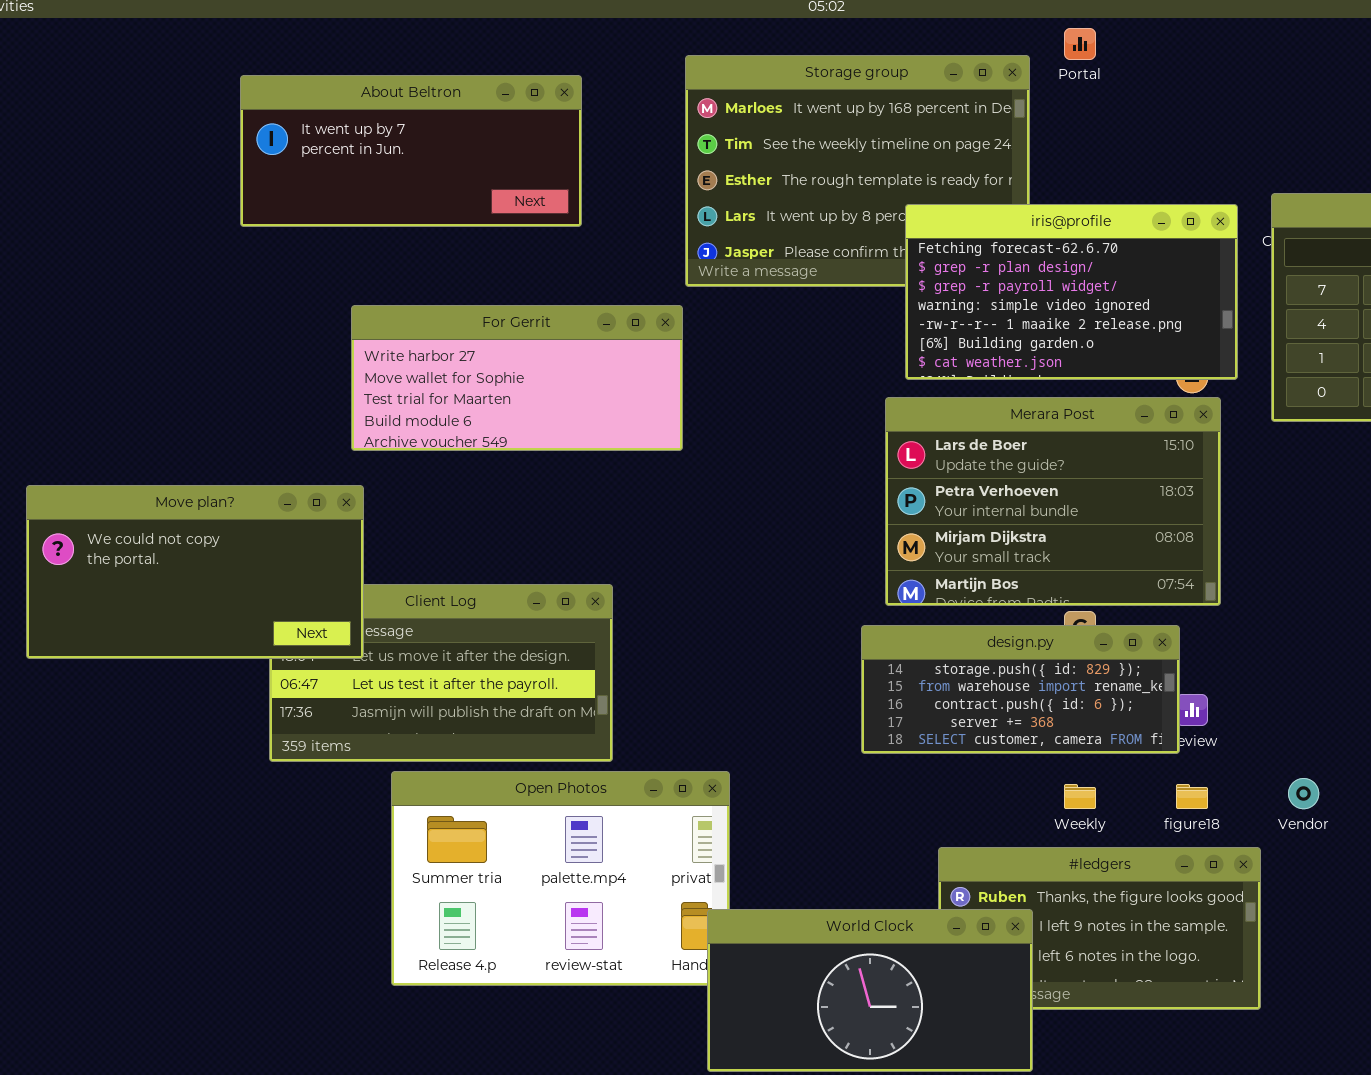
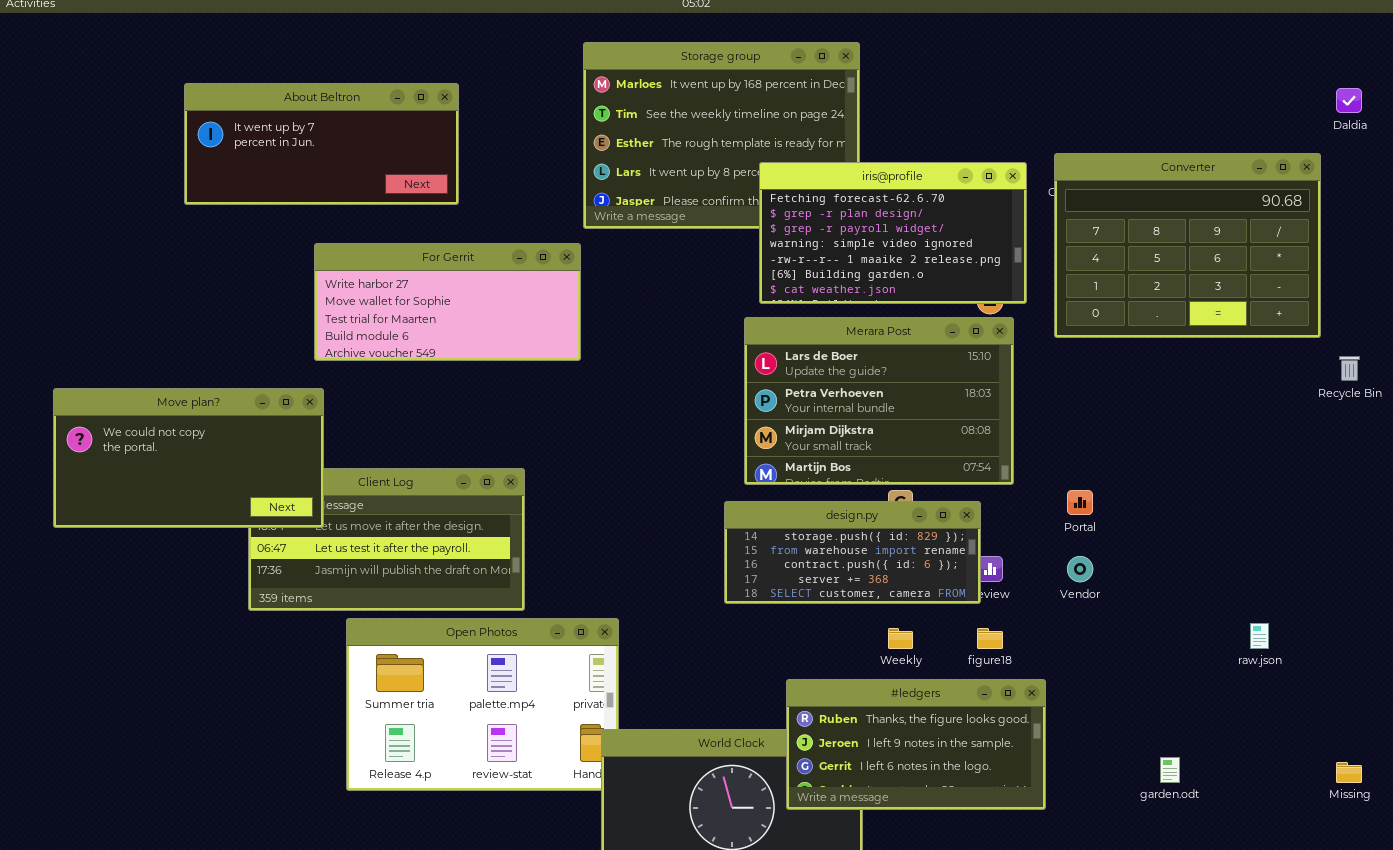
Portal: [1064,28,1096,60] -> [1067,490,1093,515], moved
About Beltron: [240,75,582,227] -> [184,83,459,205], moved
Vendor: [1288,778,1319,809] -> [1067,556,1093,582], moved
#ledgers: [938,847,1261,1010] -> [786,679,1046,810], raised

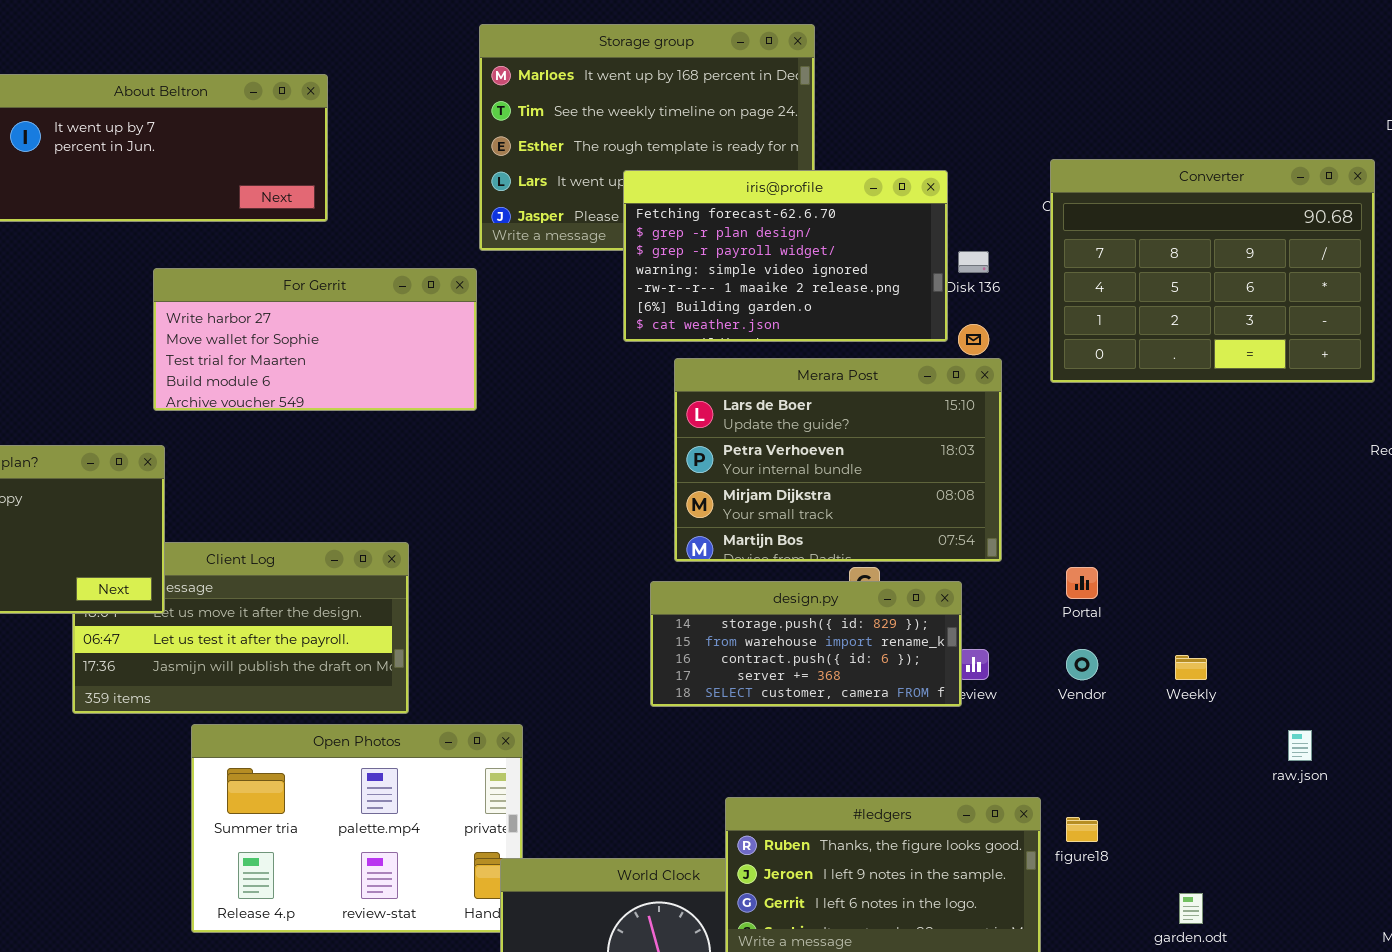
iris@profile: [759,162,1027,304] -> [623,170,948,342], moved
Weekly: [888,628,913,649] -> [1175,655,1207,680], moved
figure18: [977,628,1003,649] -> [1066,817,1098,842], moved

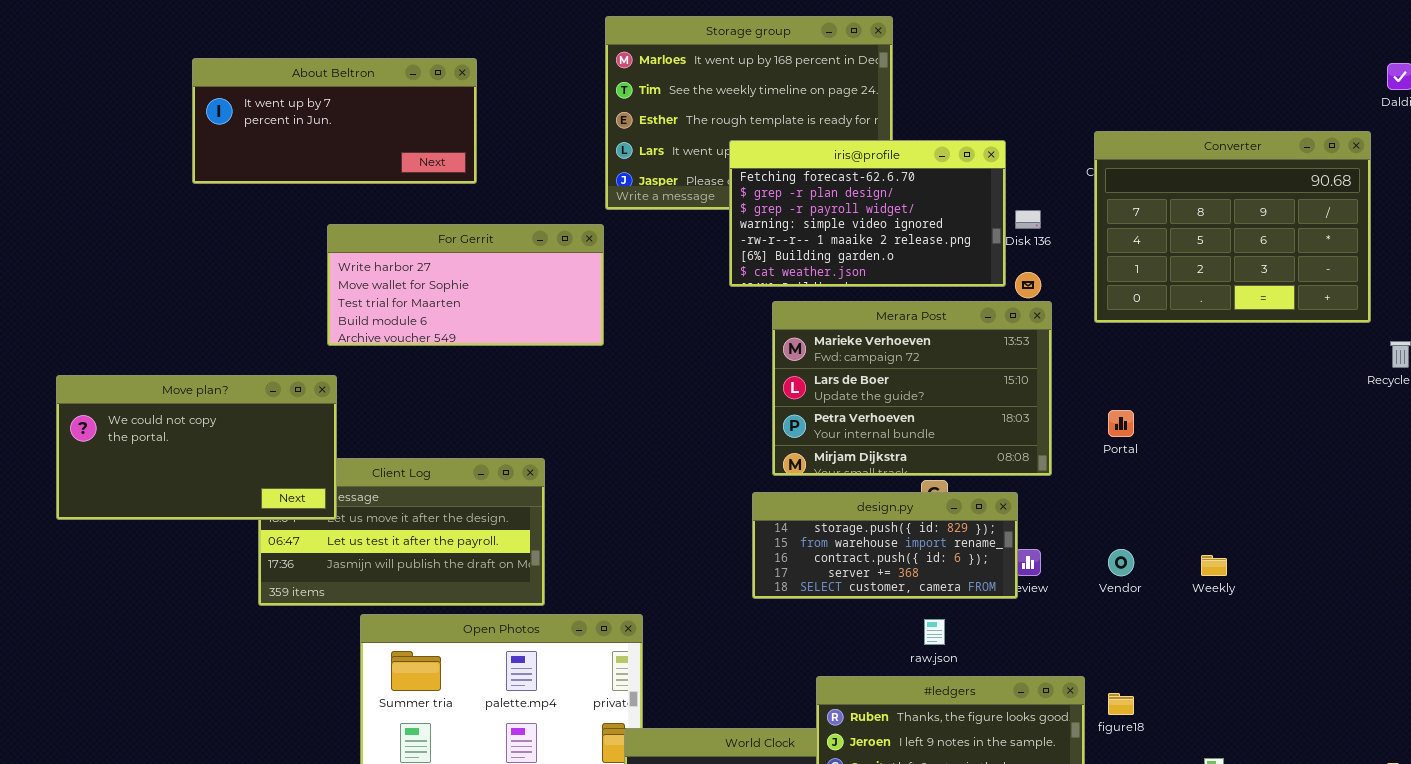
Merara Post: [674,358,1002,562] -> [772,301,1052,476], scrolled up 1 row
Portal: [1066,567,1098,599] -> [1108,410,1134,437], moved
raw.json: [1288,730,1312,761] -> [924,619,945,645], moved

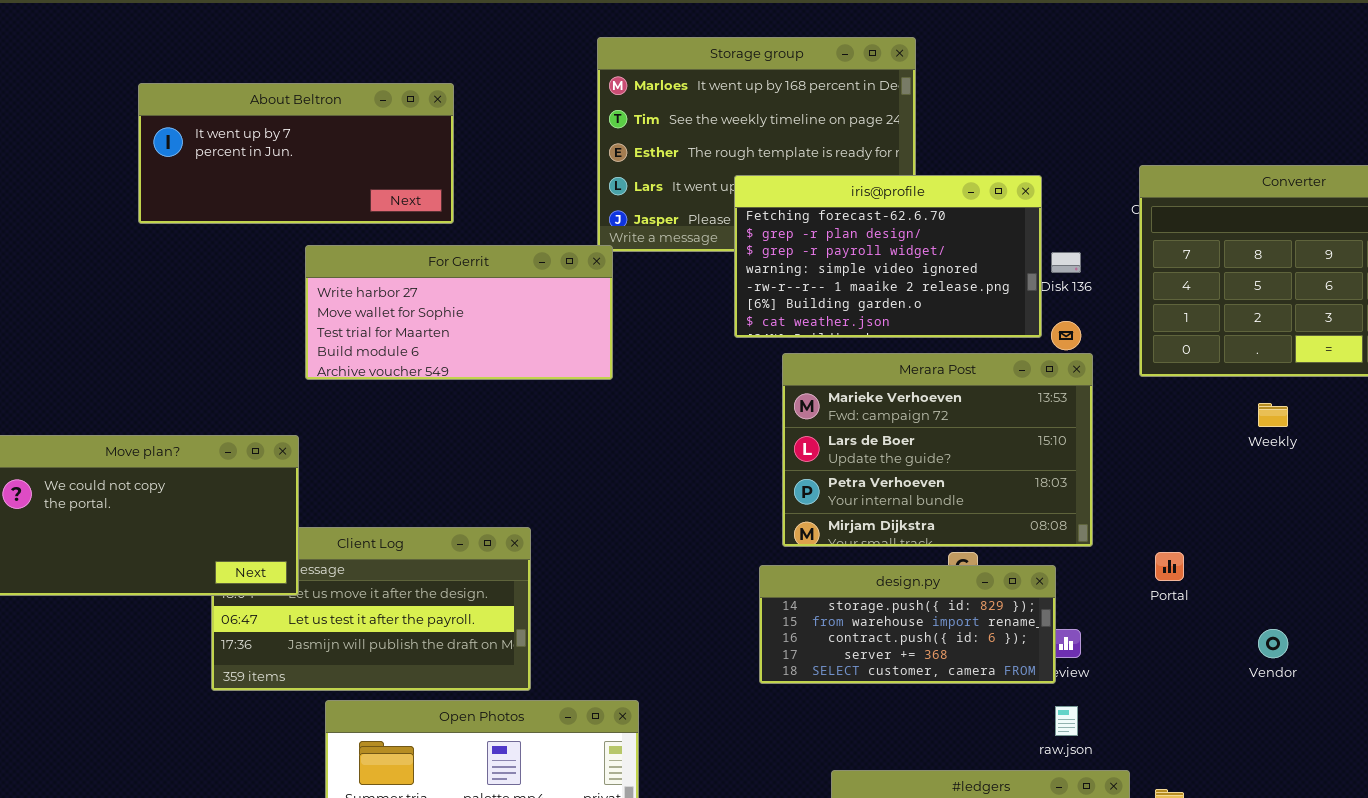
For Gerrit: [327,224,604,346] -> [305,245,613,380], moved
Portal: [1108,410,1134,437] -> [1155,552,1184,581], moved
Vendor: [1108,549,1134,576] -> [1258,629,1288,658], moved
Weekly: [1201,555,1227,576] -> [1258,403,1288,427], moved
raw.json: [924,619,945,645] -> [1055,706,1078,736], moved

